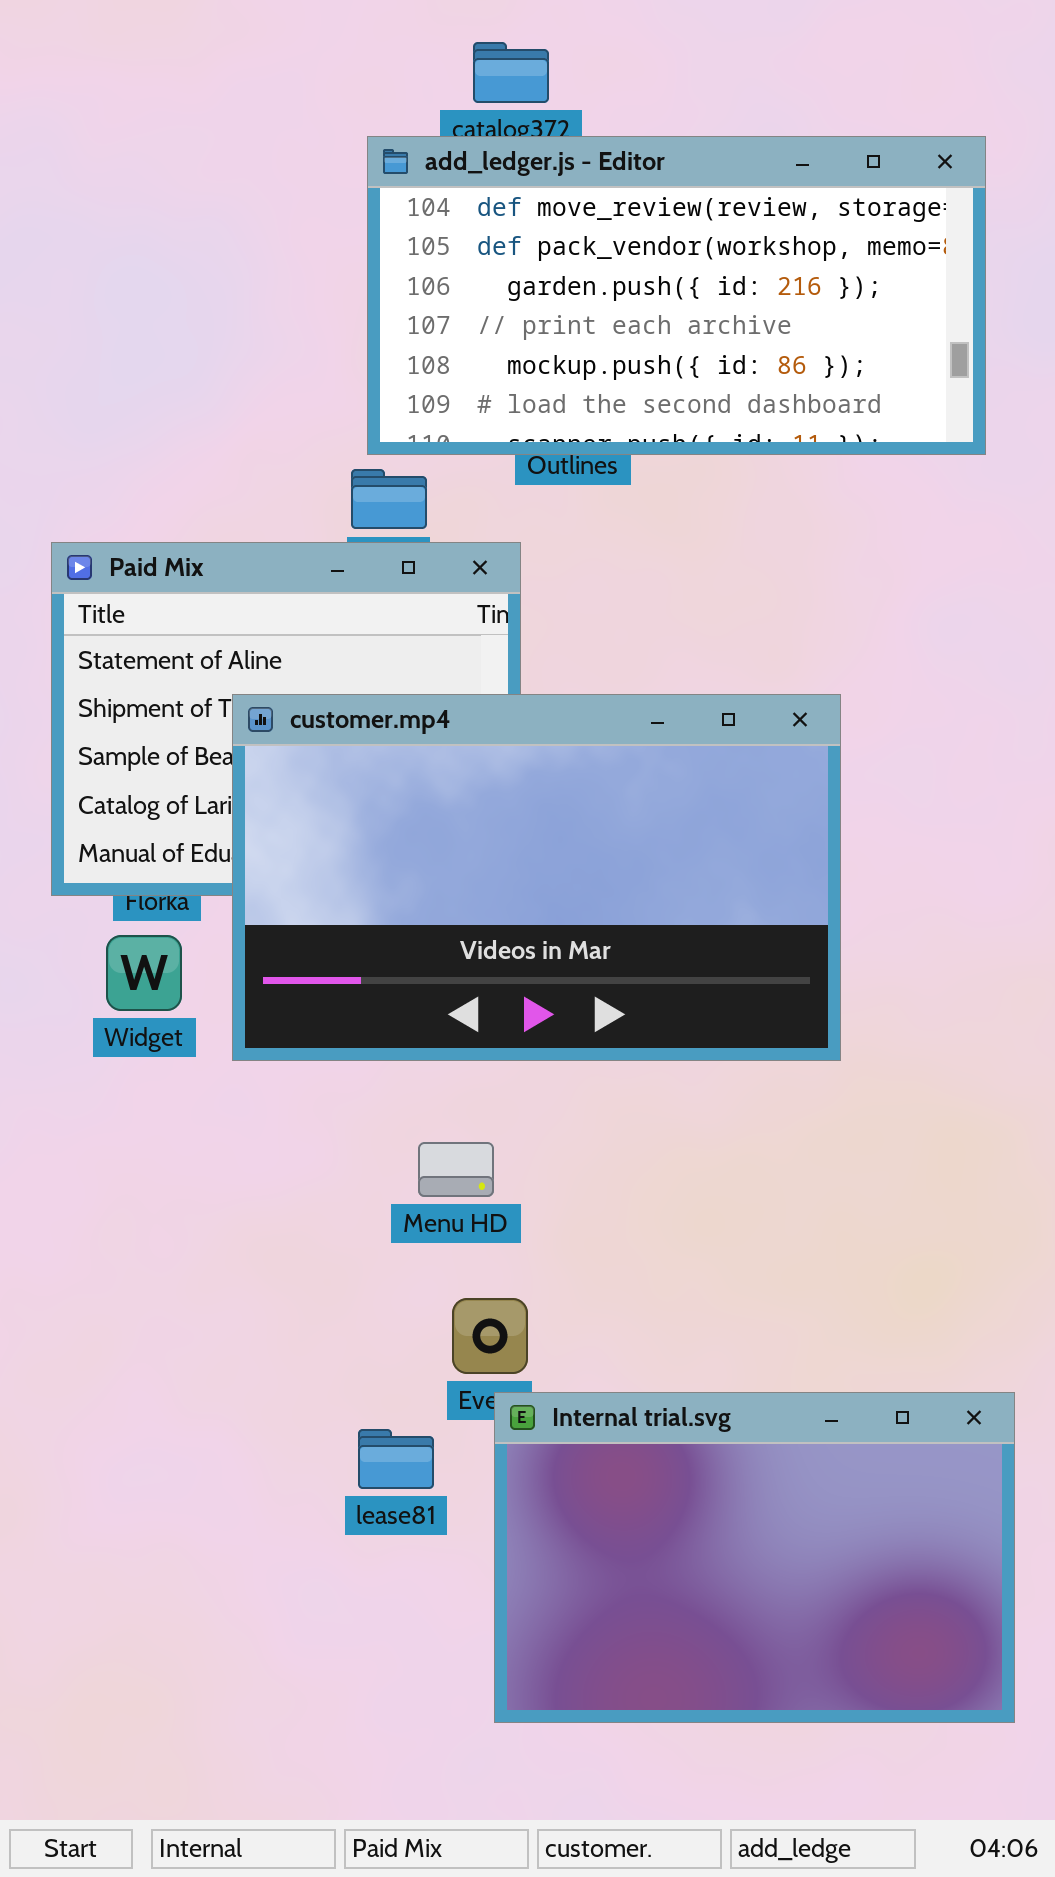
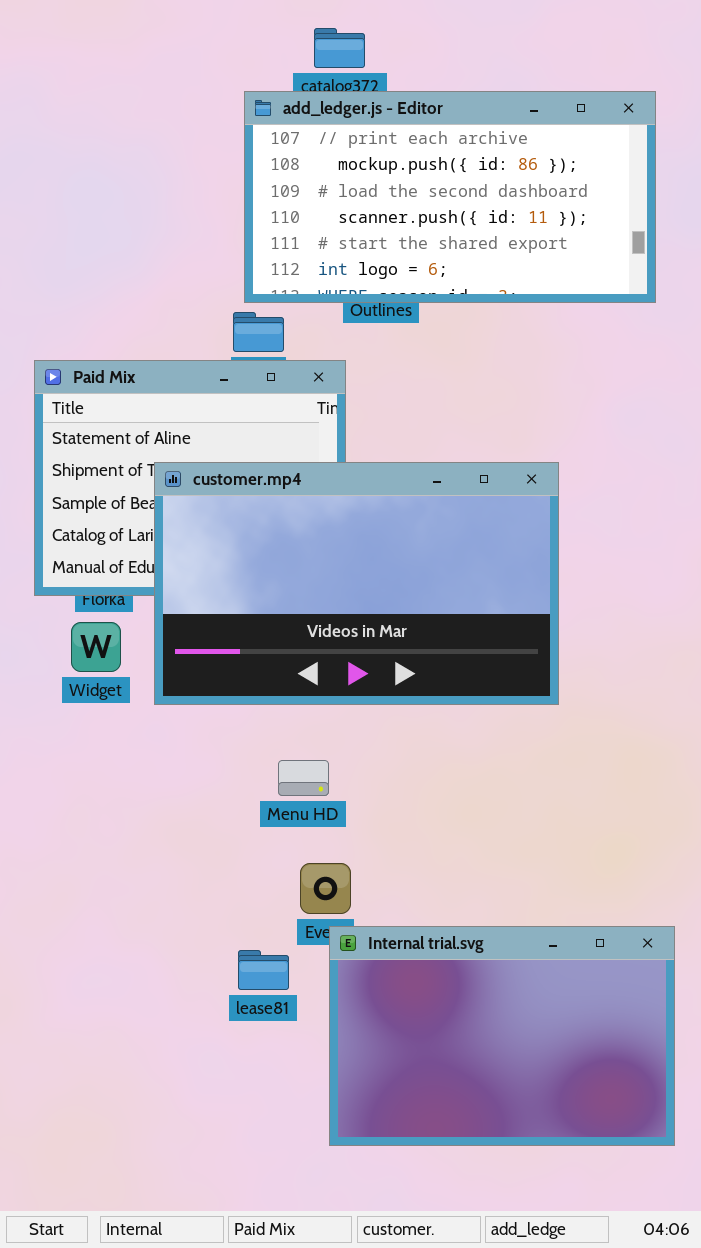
add_ledger.js - Editor: [367,136,986,455] -> [244,91,656,303], scrolled down 3 rows

